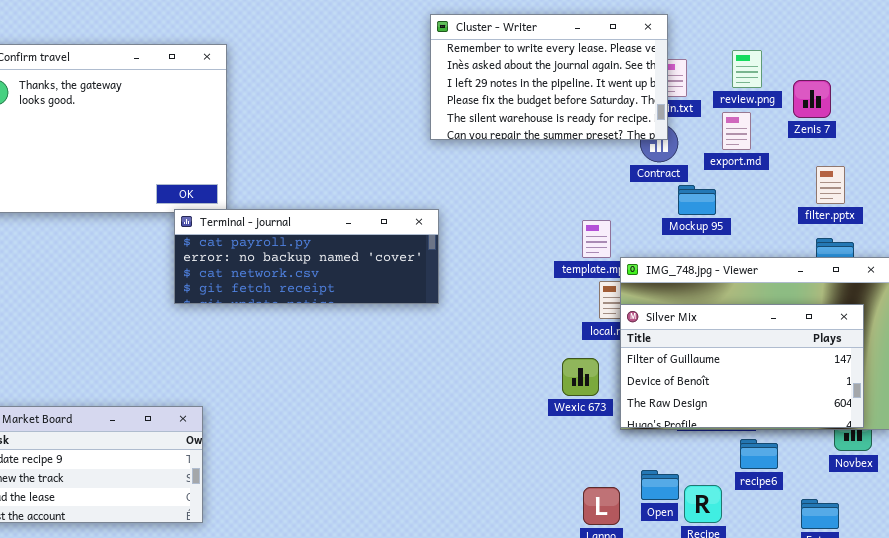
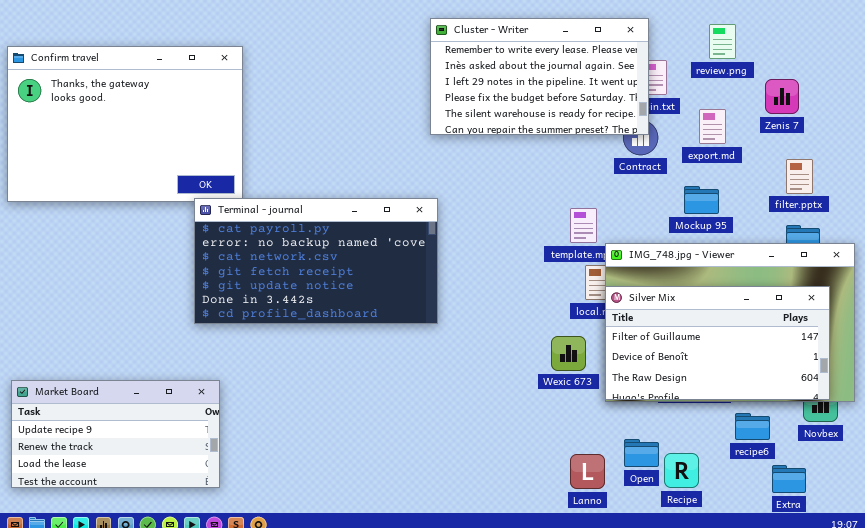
review.png: [732,50,762,88] -> [709,24,736,59], moved
Mockup 95: [678,185,716,215] -> [684,186,719,214], moved
Terminal - journal: [174,209,439,304] -> [194,198,438,324], resized
recipe6: [740,439,778,469] -> [735,413,770,440], moved

